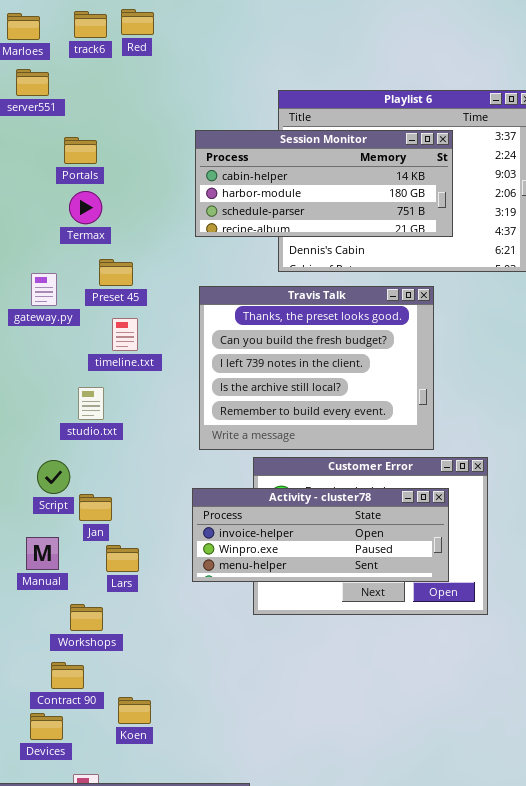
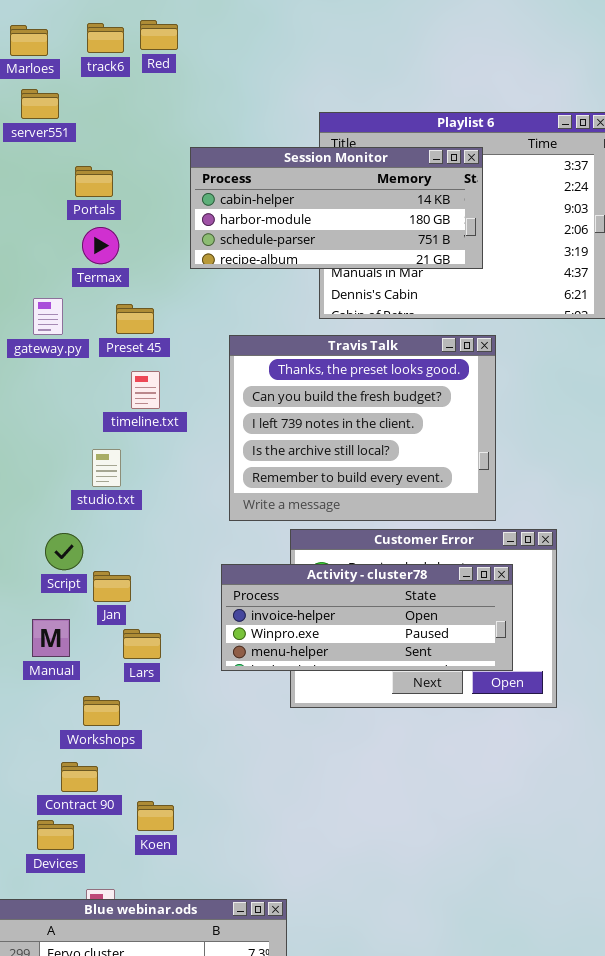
Session Monitor: [195,130,453,237] -> [190,147,483,269], moved
gateway.py: [31,273,57,306] -> [33,298,63,335], moved

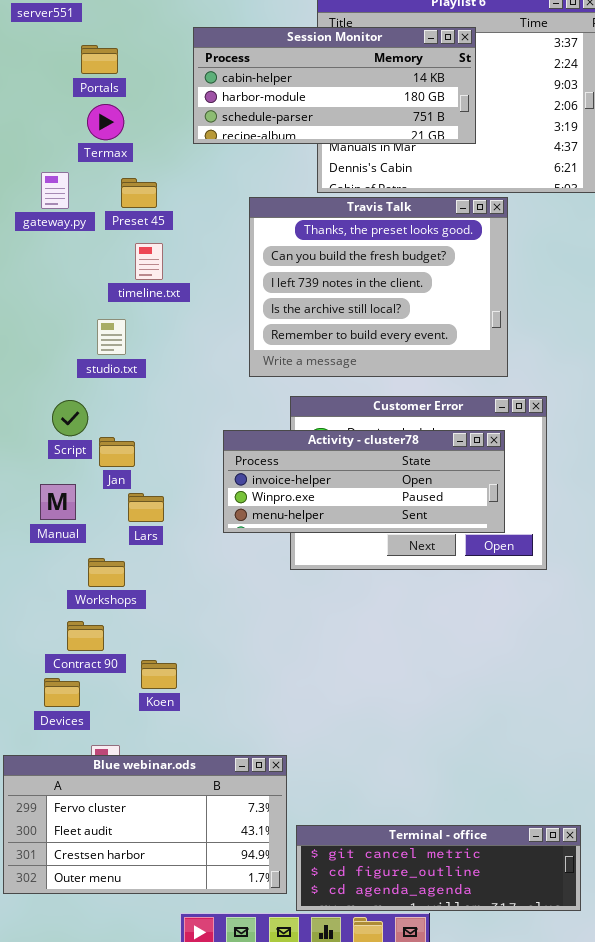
Travis Talk: [229,335,496,521] -> [249,197,508,377], moved

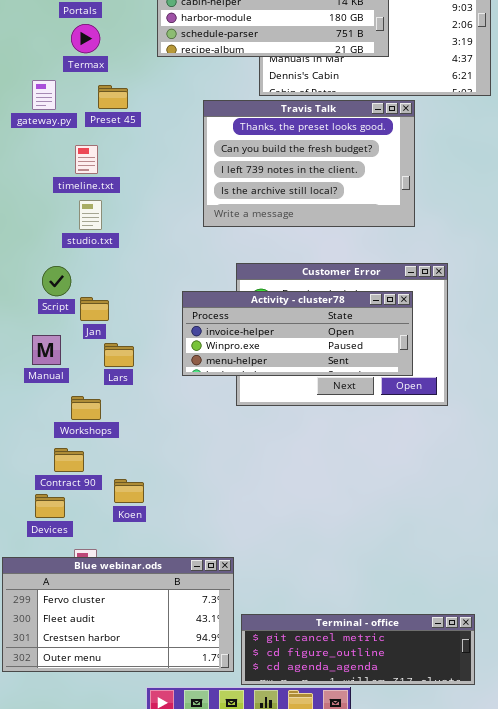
Travis Talk: [249,197,508,377] -> [203,100,415,227], resized
timeline.txt: [135,243,163,280] -> [75,145,98,174], moved

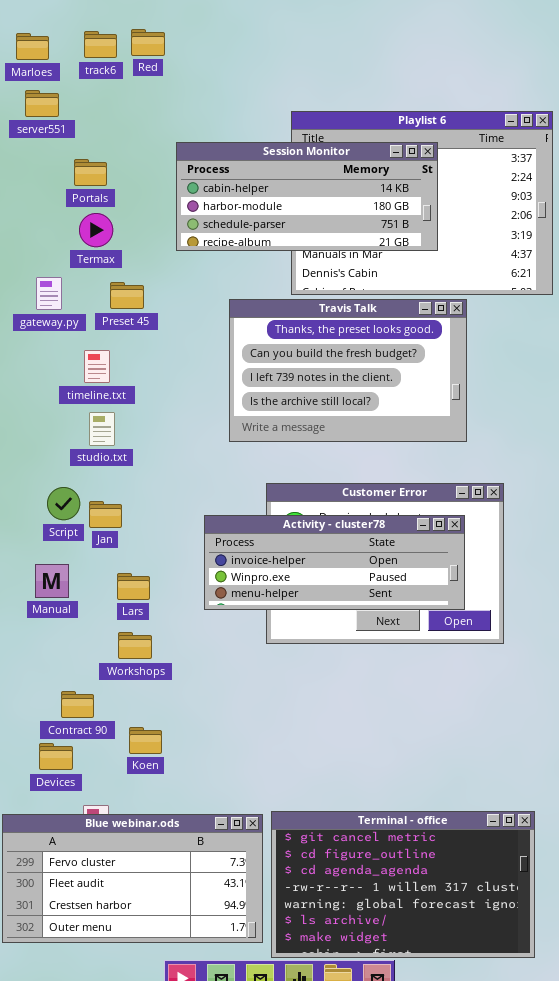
Jan: [80,297,109,321] -> [89,501,122,528], moved
Workshops: [71,396,101,420] -> [118,632,152,659], moved
Terminal - office: [241,614,475,685] -> [271,811,535,958], resized

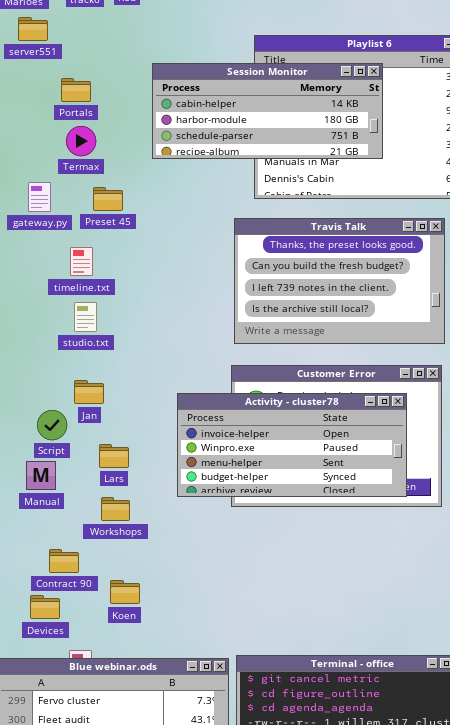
Travis Talk: [229,299,467,442] -> [234,218,445,344], moved
Script: [47,487,80,520] -> [37,410,67,440], moved
Activity - cluster78: [204,515,465,610] -> [177,393,407,497], resized
Manual: [35,564,69,598] -> [26,461,56,490], moved

